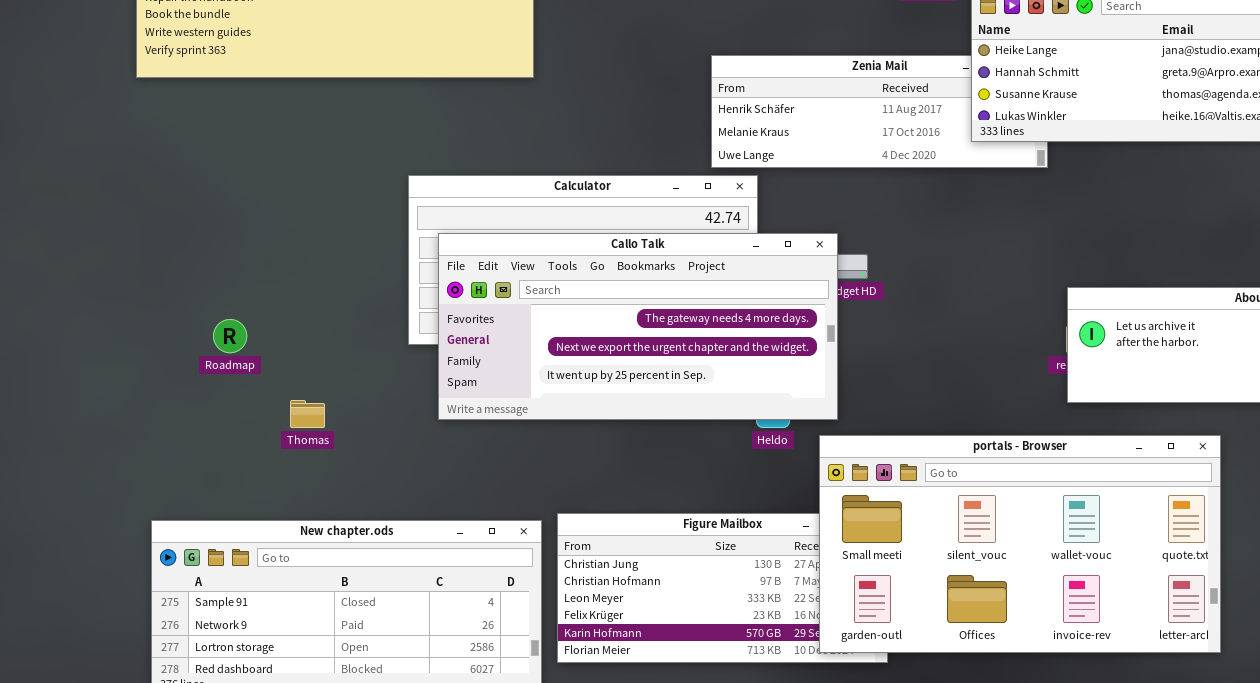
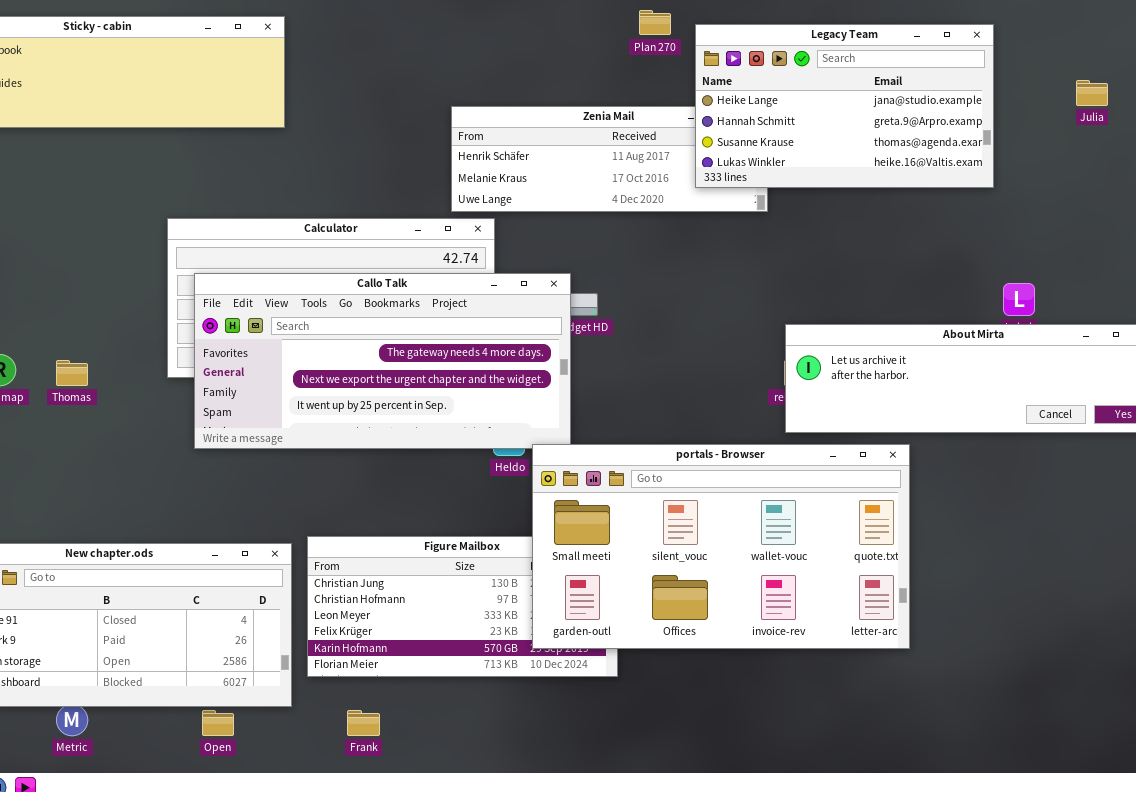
Thomas: [290,400,325,428] -> [56,360,88,386], moved
portals - Browser: [819,435,1221,653] -> [532,444,910,649], moved

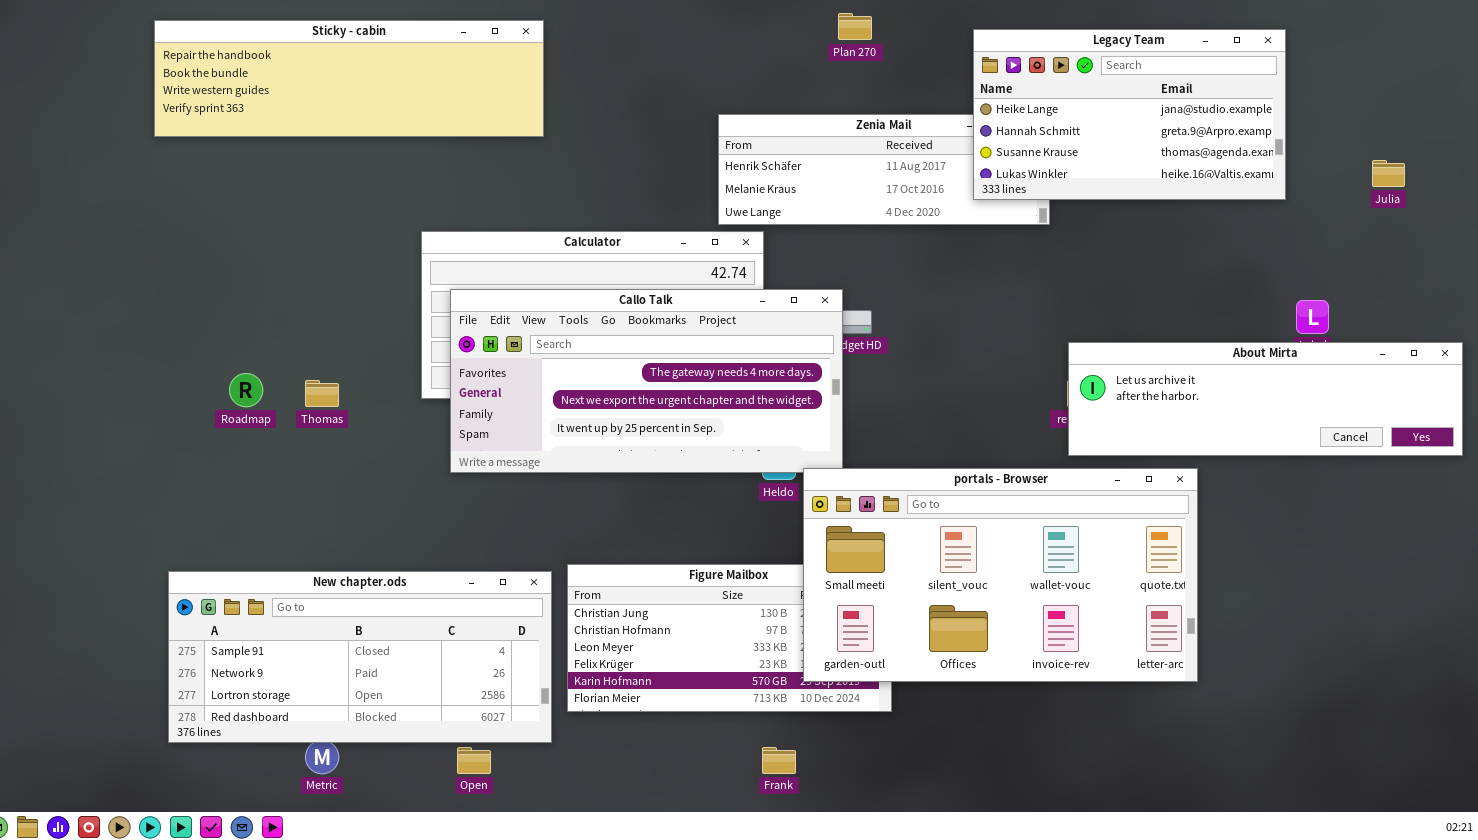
Plan 270: [639,10,671,35] -> [838,13,872,40], moved
Julia: [1076,80,1108,106] -> [1372,160,1405,187], moved
Frank: [347,710,380,736] -> [762,747,796,774], moved

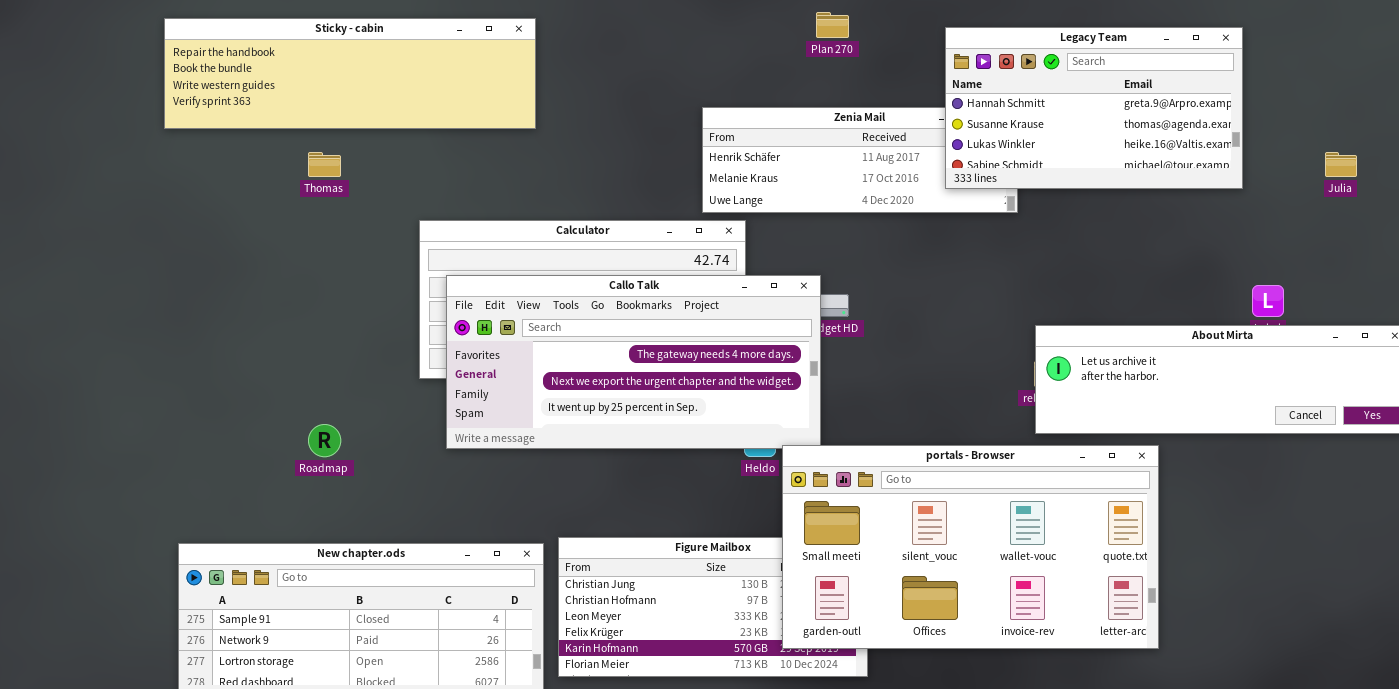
Legacy Team: [973,29,1286,200] -> [945,27,1243,189], scrolled down 1 row
Roadmap: [229,373,263,407] -> [308,424,341,457], moved
Thomas: [305,380,339,407] -> [308,152,341,177], moved

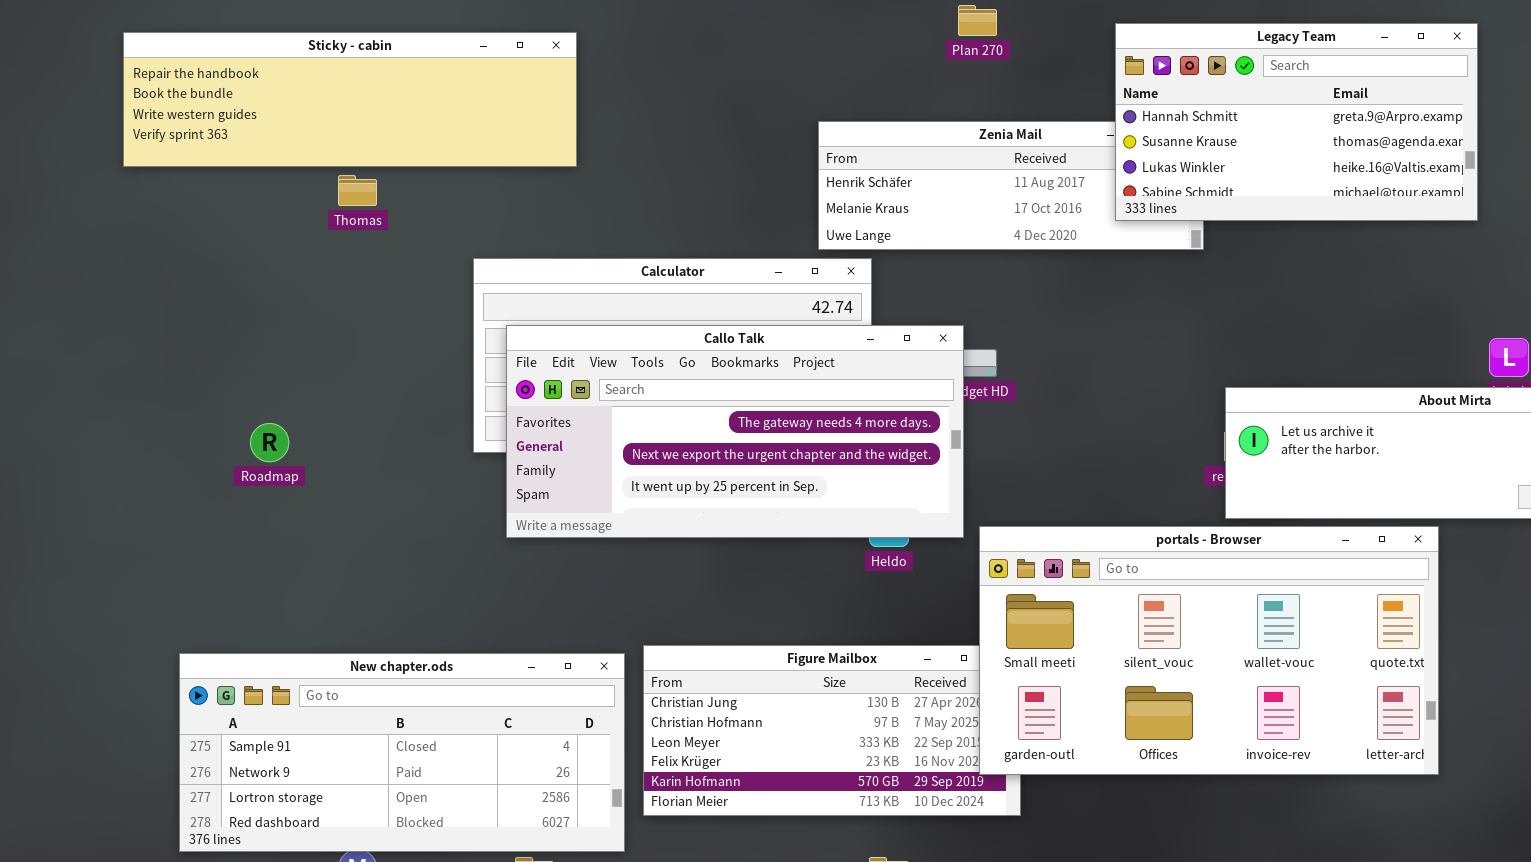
Sticky - cabin: [164,18,536,129] -> [123,32,577,167], moved
Roadmap: [308,424,341,457] -> [250,423,289,462], moved
portals - Browser: [782,445,1159,649] -> [979,526,1439,775], moved

